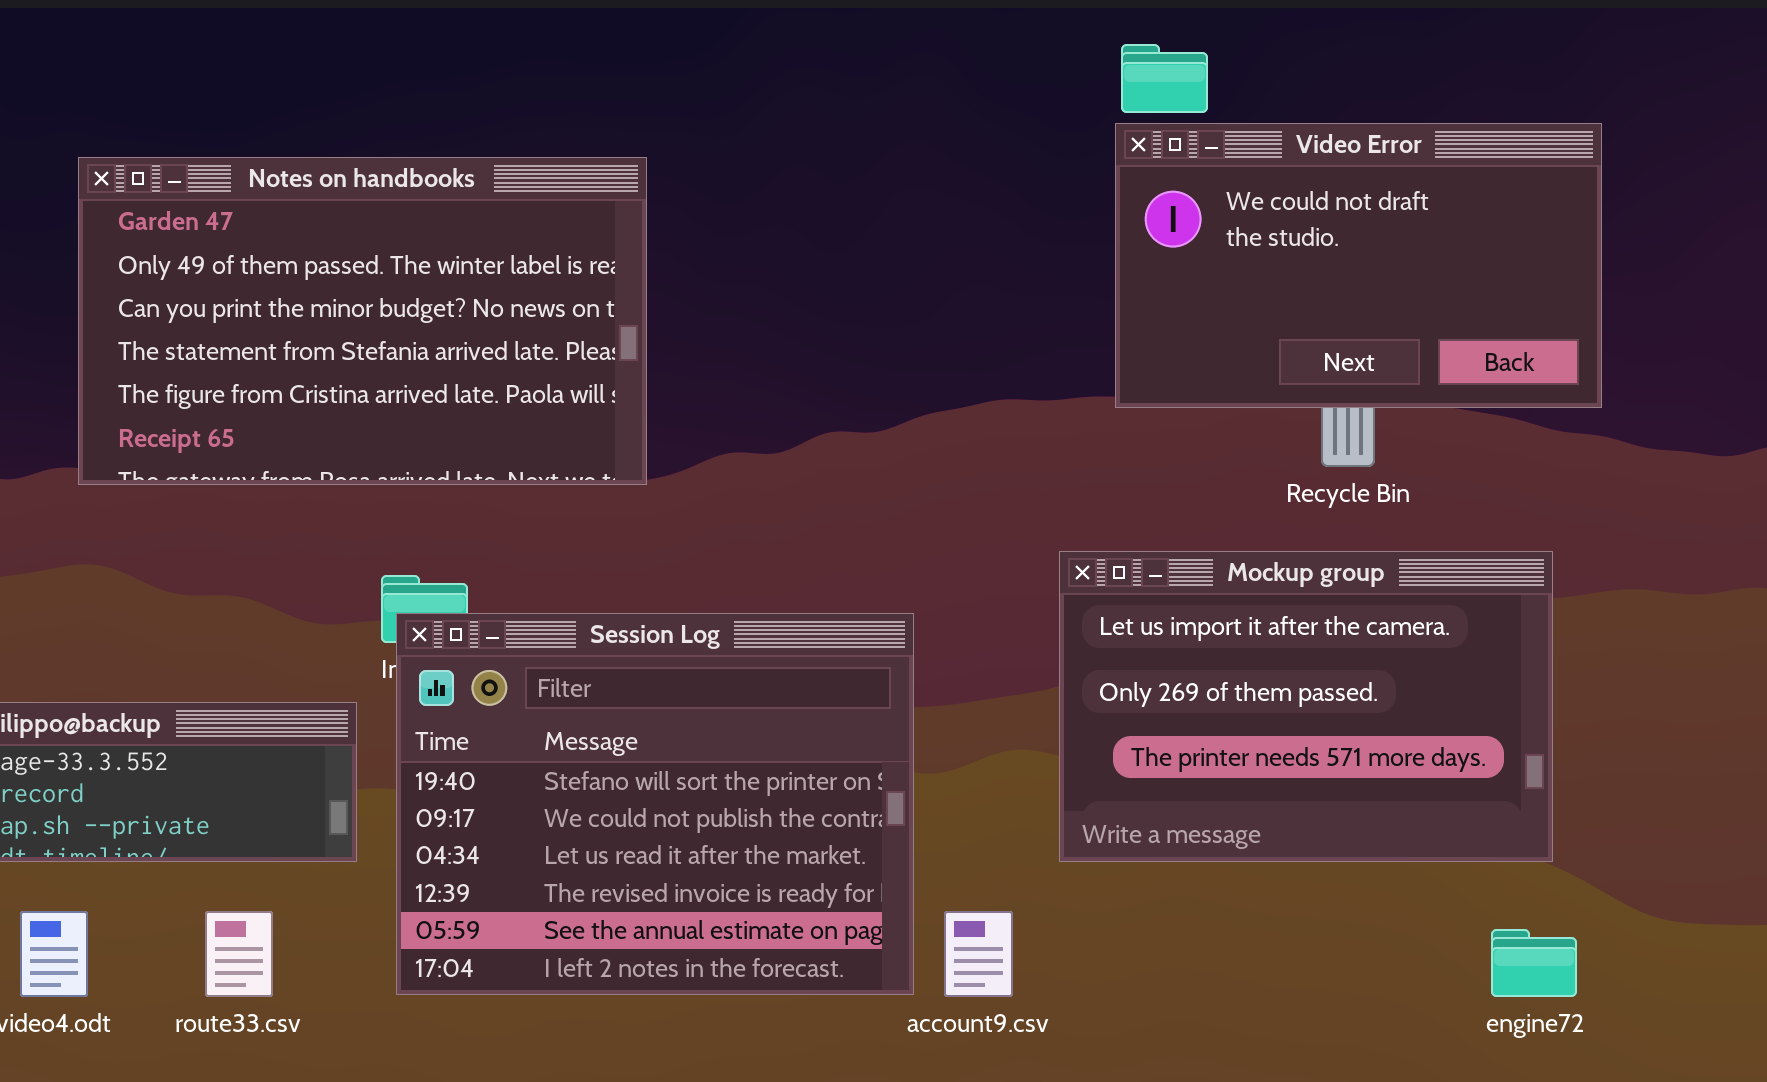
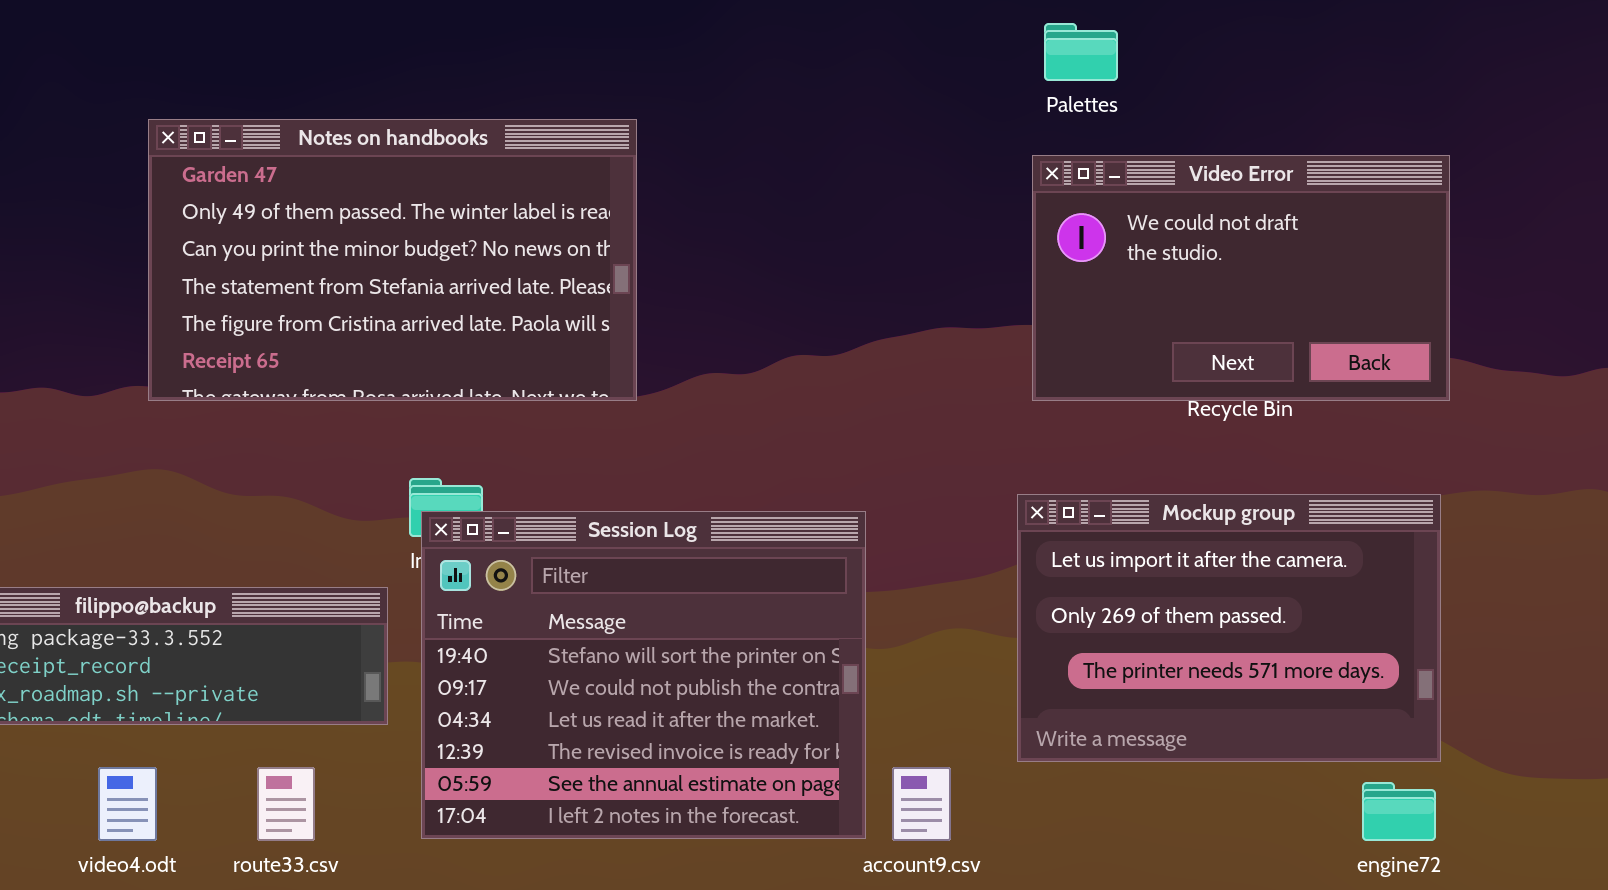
Video Error: [1115,123,1602,408] -> [1032,155,1450,401], moved
Mockup group: [1059,551,1553,862] -> [1017,494,1441,762], moved

